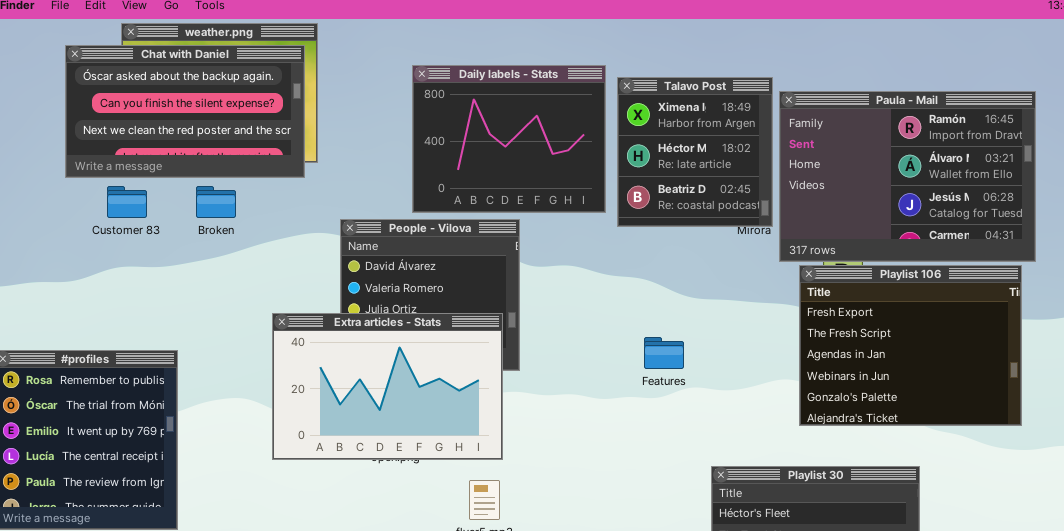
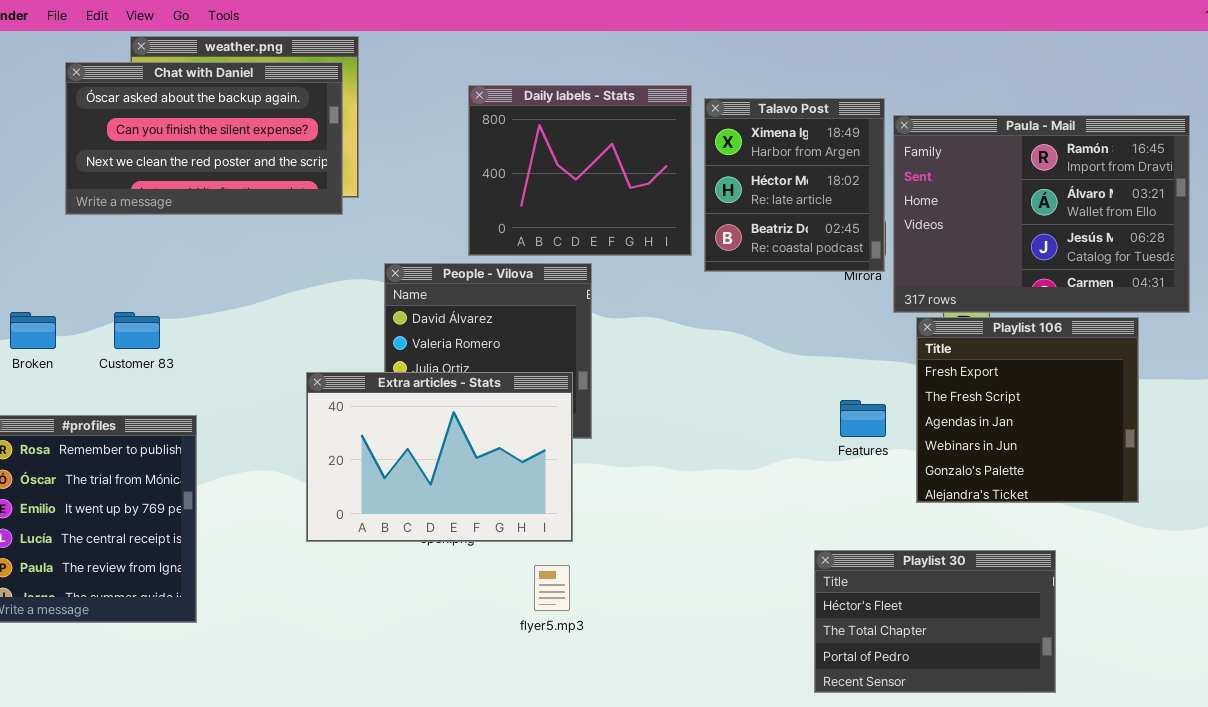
Customer 83: [107,186,147,218] -> [114,312,160,349], moved
Broken: [196,186,236,218] -> [10,312,56,349], moved
Playlist 106: [799,265,1022,426] -> [916,317,1139,503], resized
Features: [644,337,684,369] -> [840,400,886,437], moved

